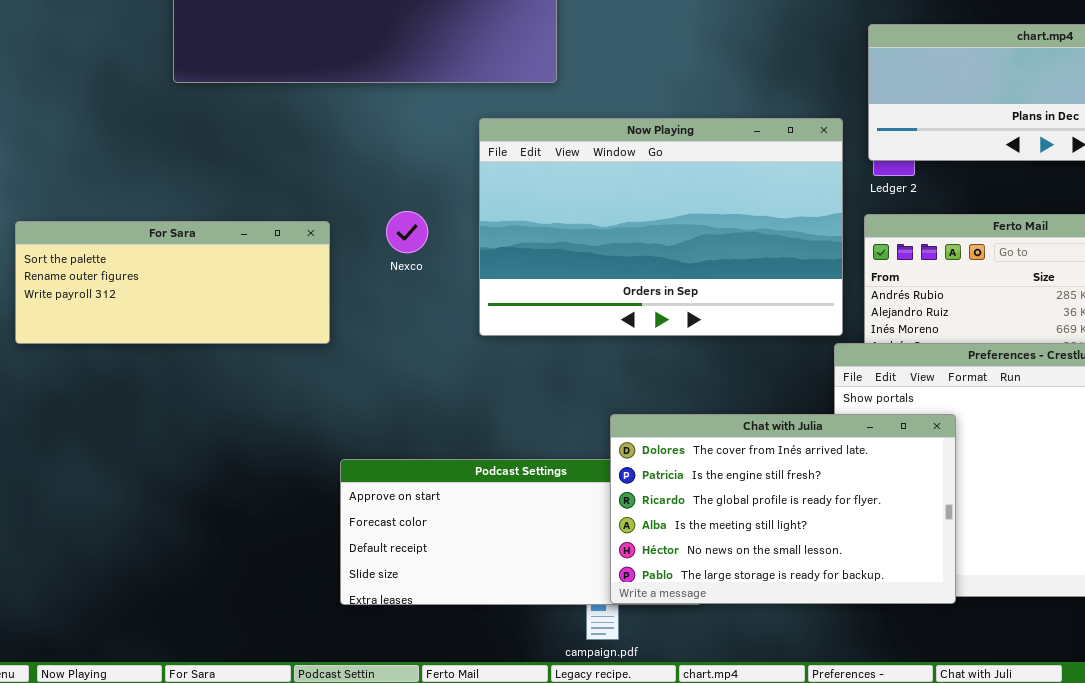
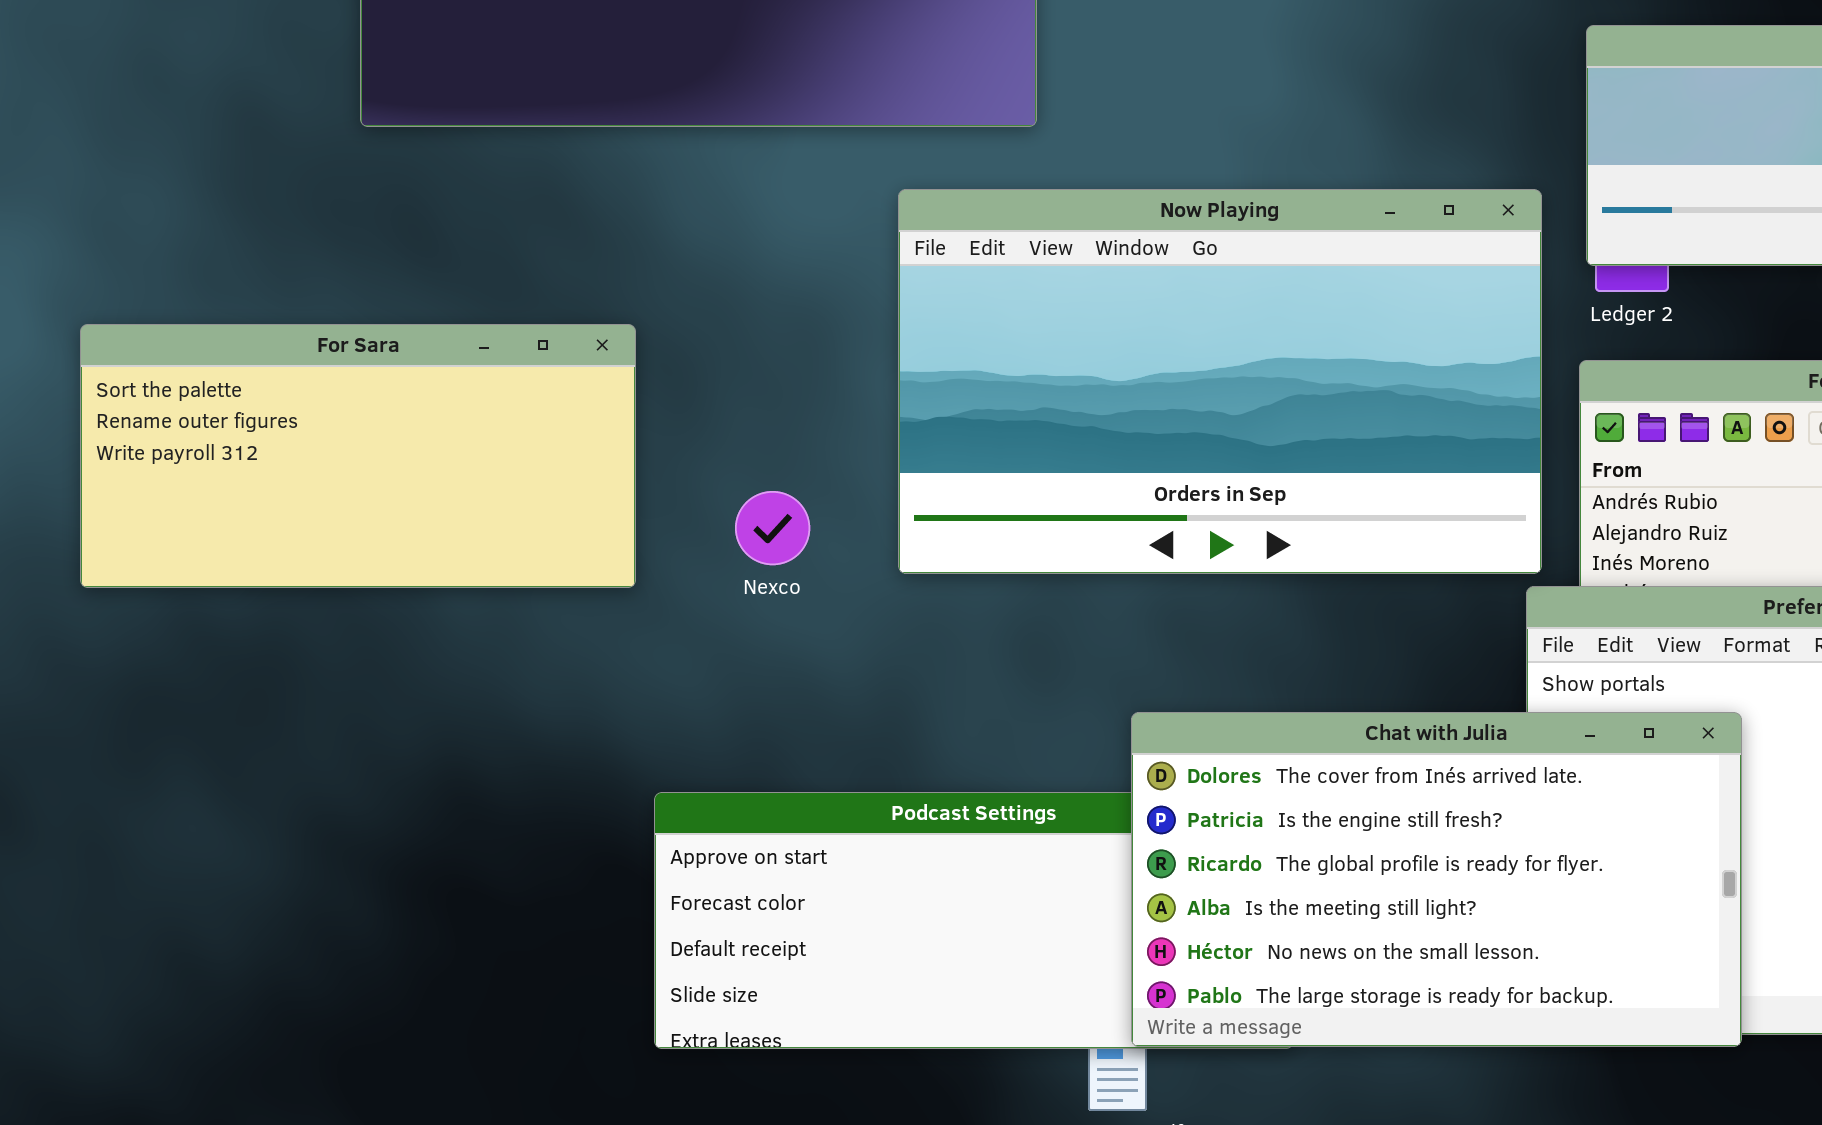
Nexco: [386,211,428,253] -> [735,491,810,565], moved
For Sara: [15,221,330,344] -> [80,324,636,588], resized

